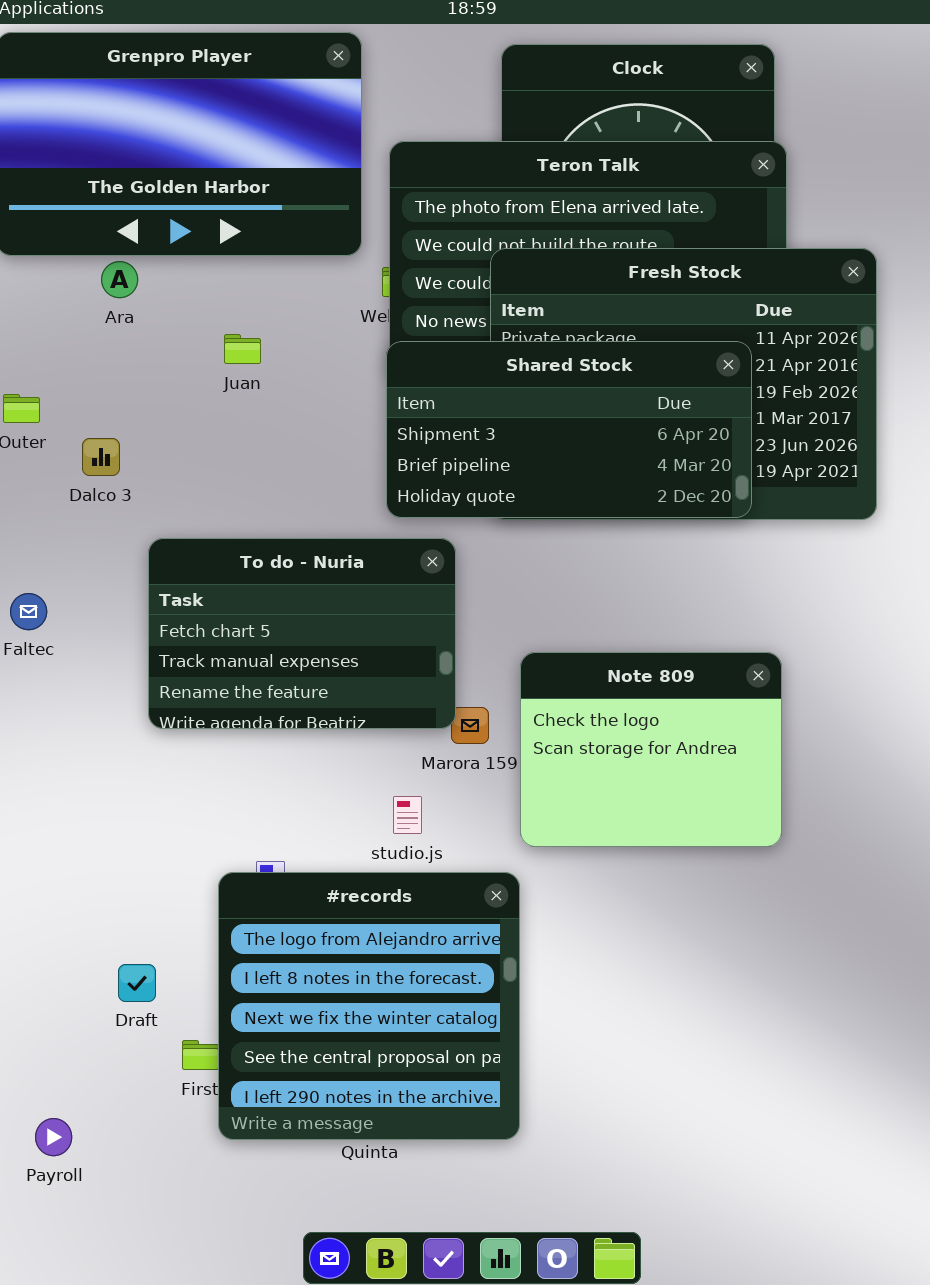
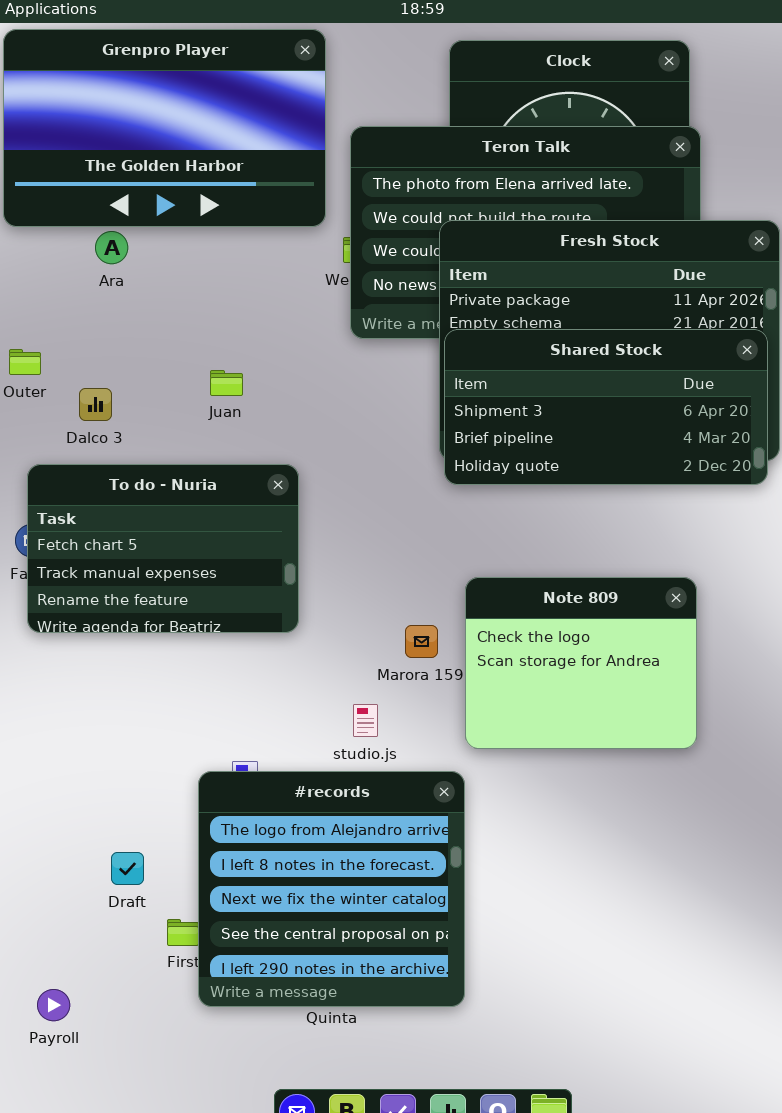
Juan: [224,334,261,364] -> [210,370,243,396], moved
Shared Stock: [386,341,752,518] -> [444,329,768,485], moved
To do - Nuria: [148,538,456,729] -> [27,464,299,633], moved

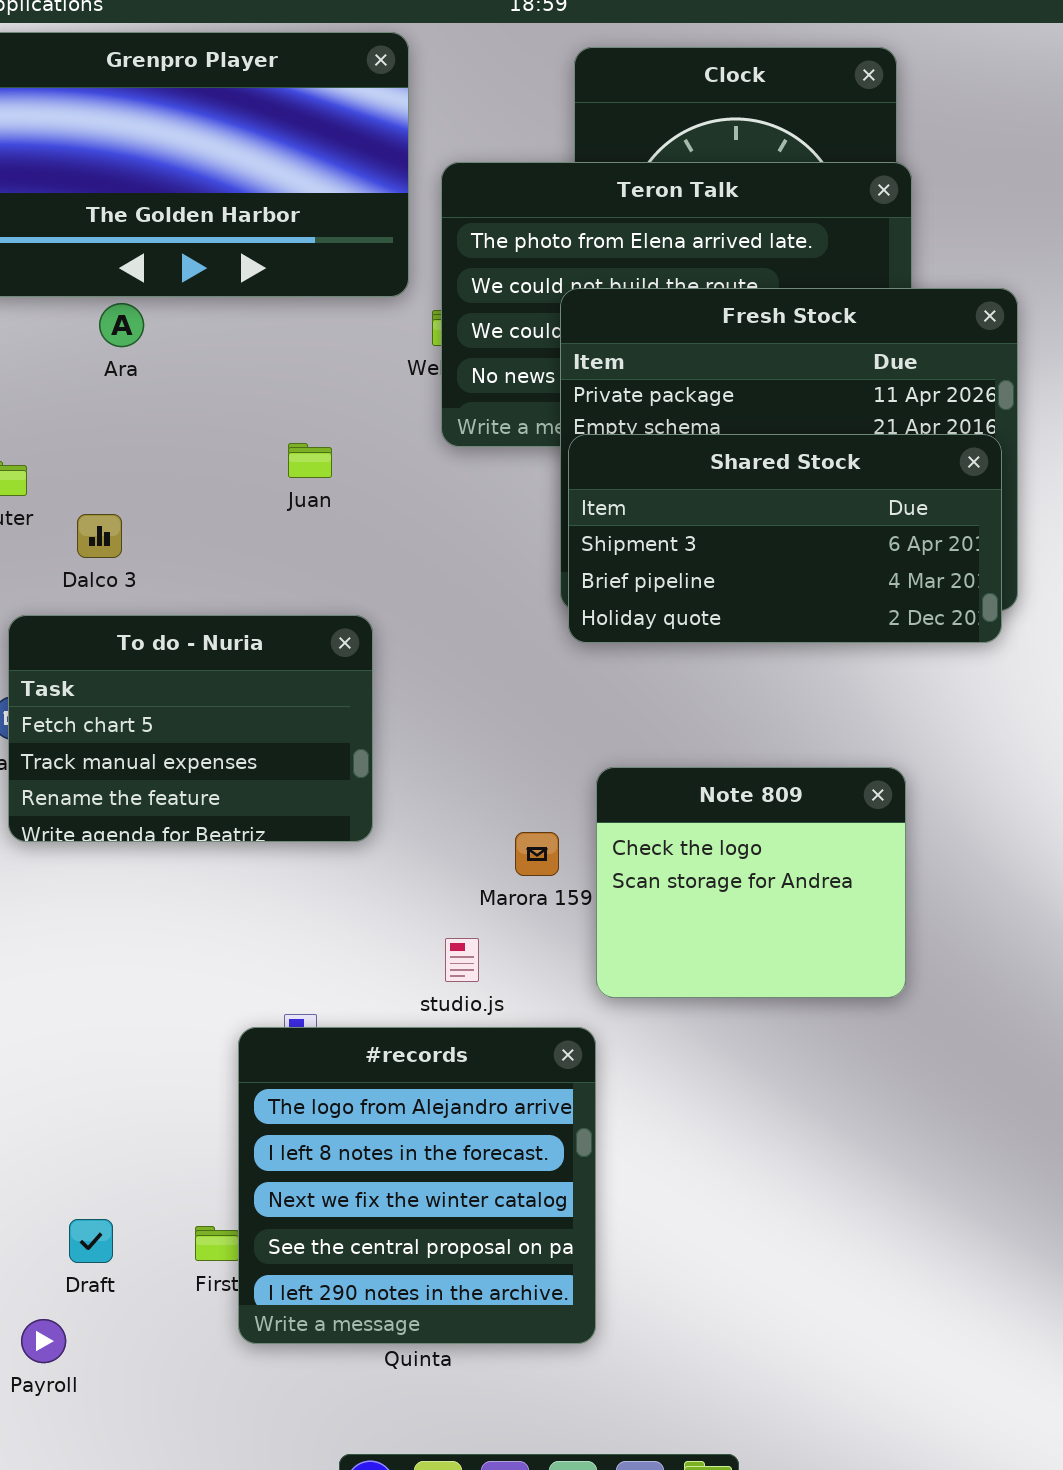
Juan: [210,370,243,396] -> [288,443,332,478], moved
Draft: [111,852,144,885] -> [69,1219,113,1263], moved

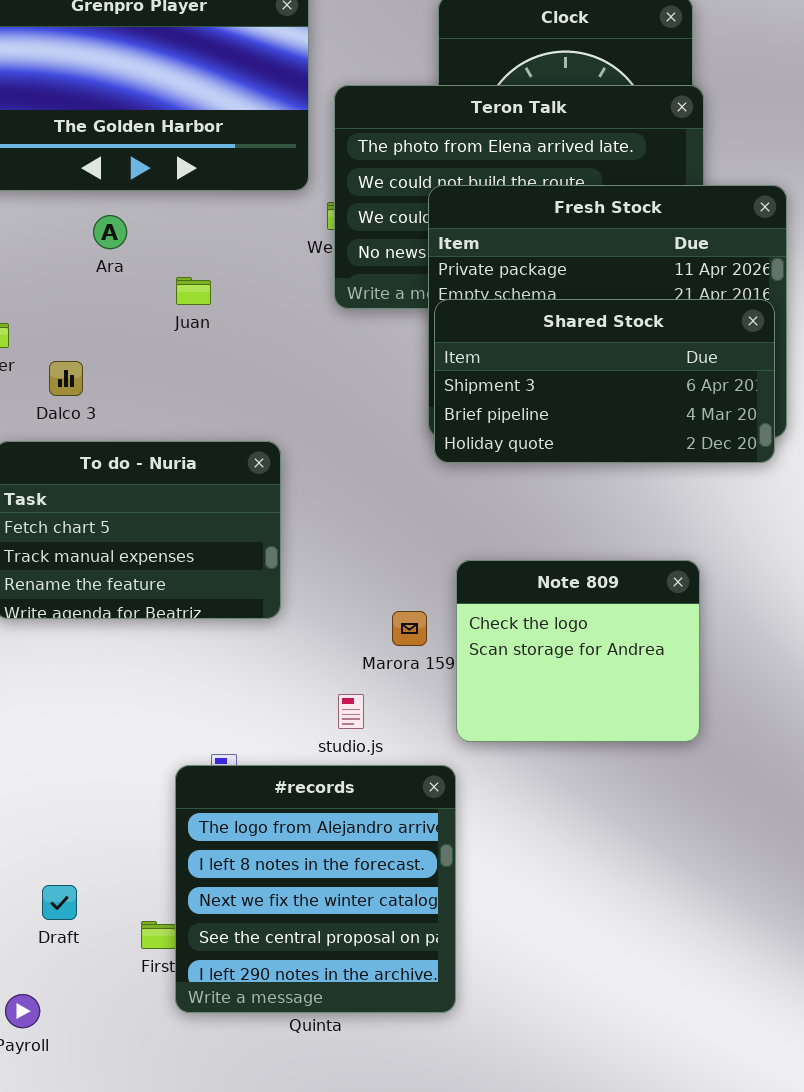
Ara: [99,303,144,347] -> [93,215,127,249], moved
Juan: [288,443,332,478] -> [176,277,211,305], moved
Draft: [69,1219,113,1263] -> [42,885,77,920], moved

